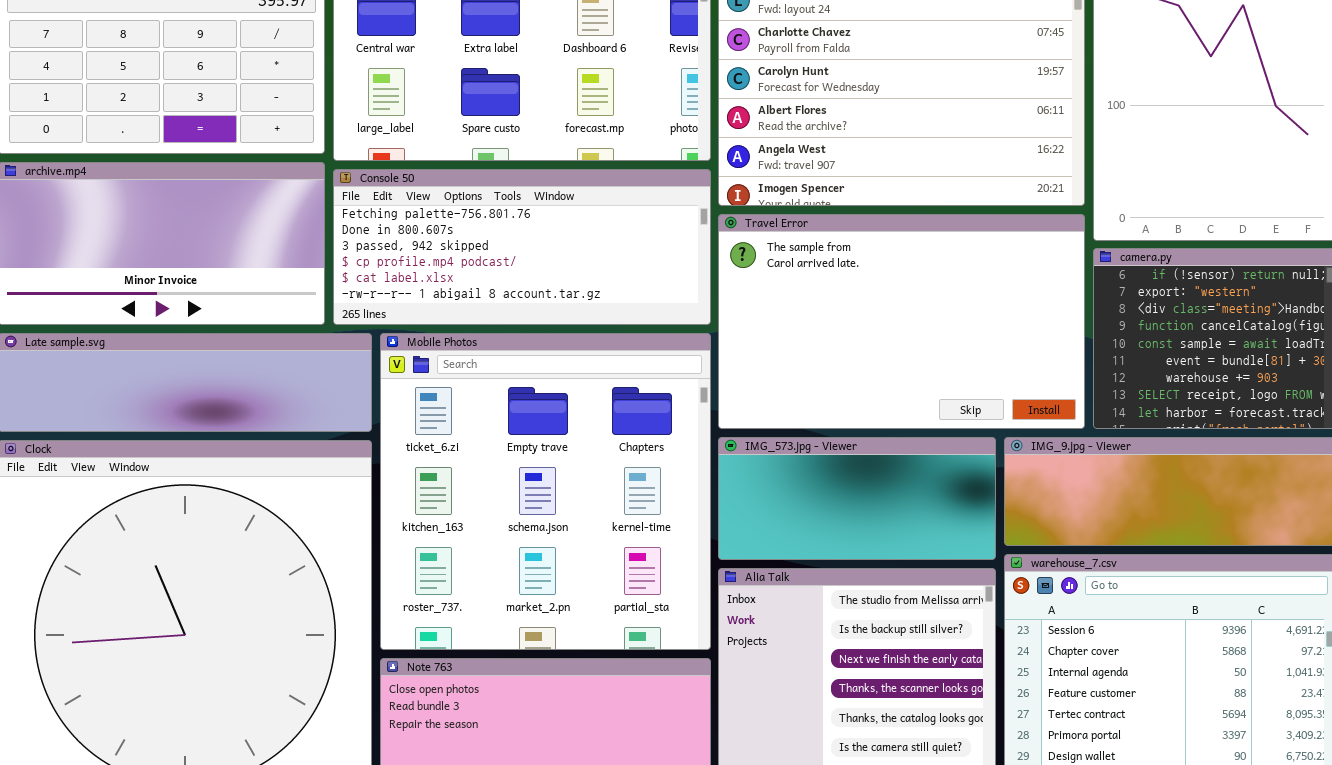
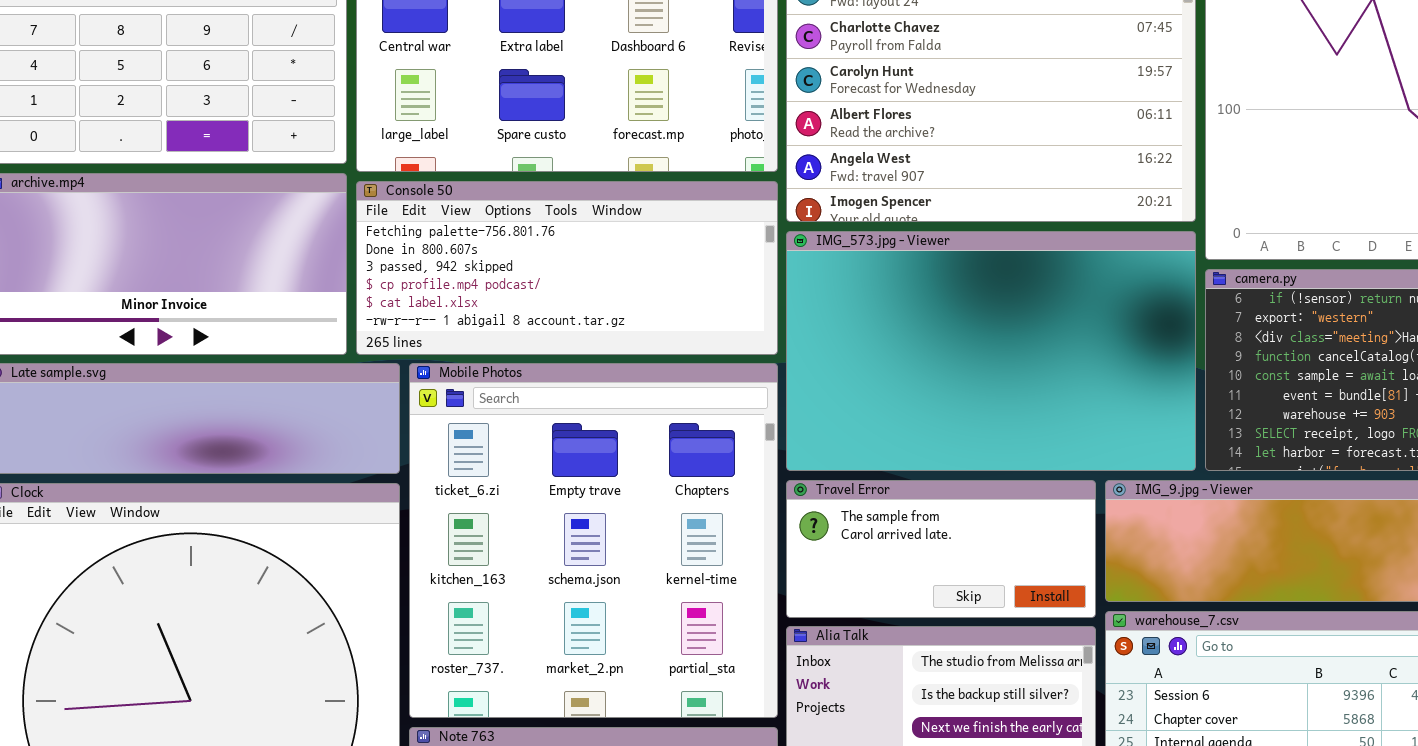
Travel Error: [718,214,1085,429] -> [786,480,1096,618], moved, resized
IMG_573.jpg - Viewer: [718,437,996,560] -> [786,231,1196,471], moved, resized

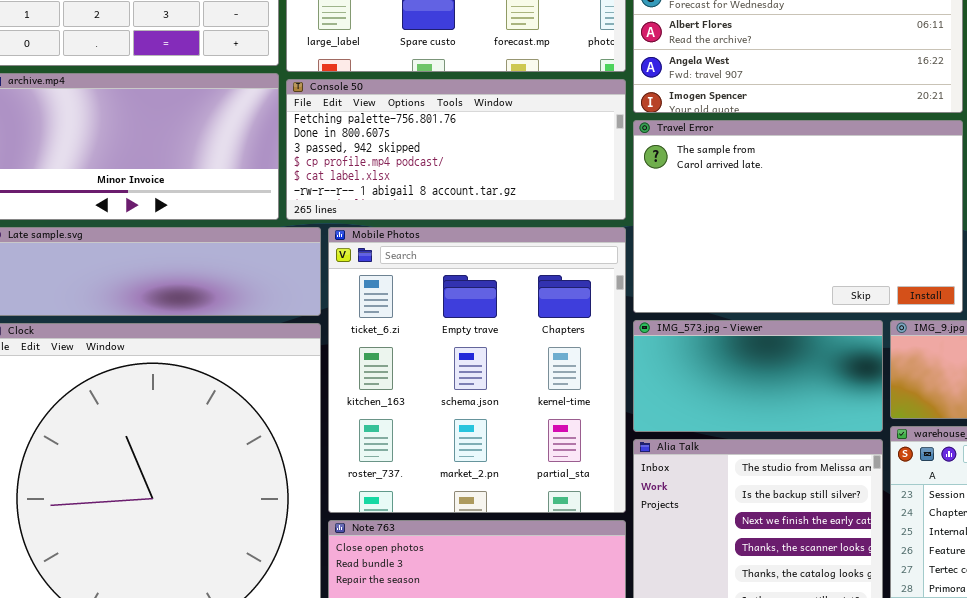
IMG_573.jpg - Viewer: [786,231,1196,471] -> [633,320,883,432], moved, resized
Travel Error: [786,480,1096,618] -> [633,120,963,313], moved, resized

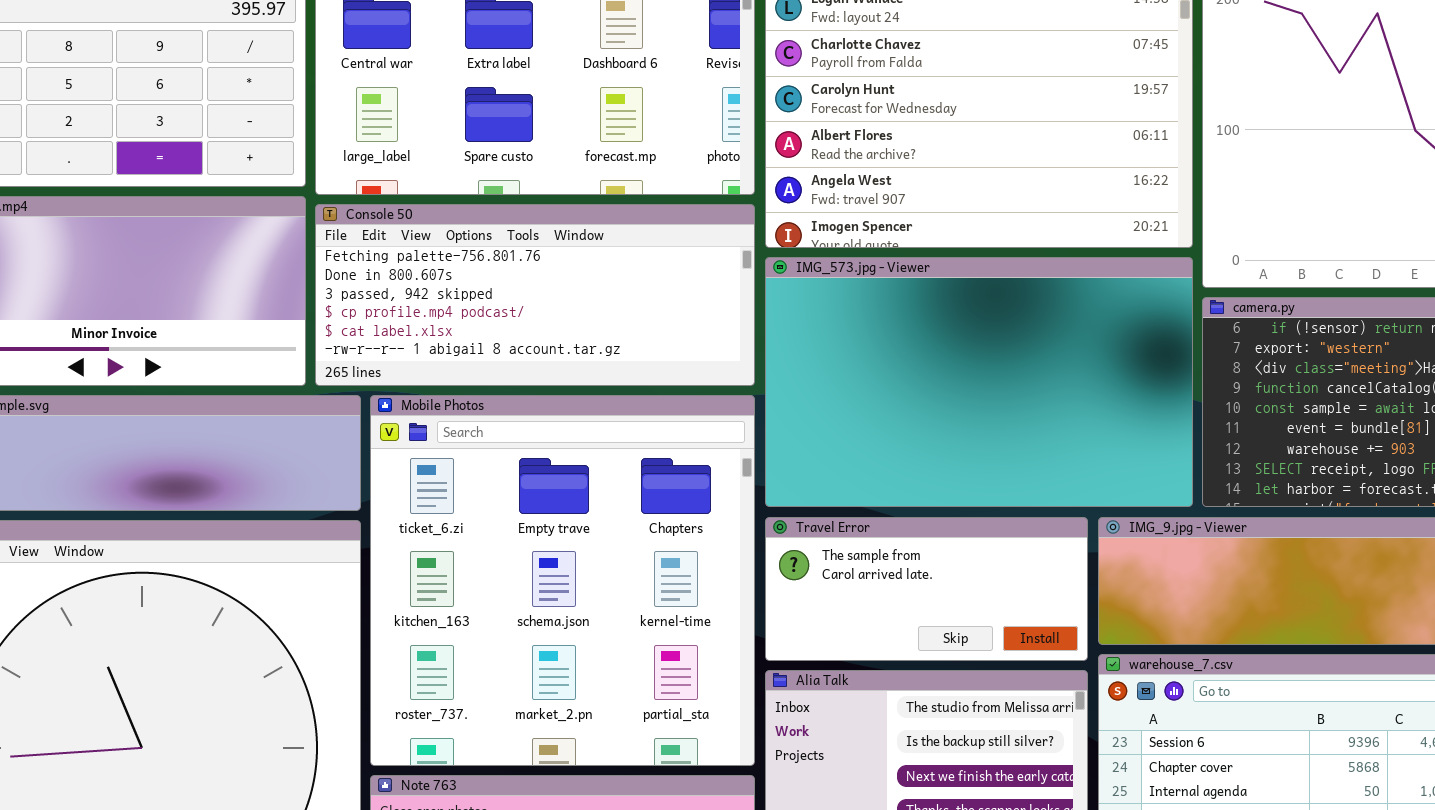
Travel Error: [633,120,963,313] -> [765,517,1088,661], moved, resized
IMG_573.jpg - Viewer: [633,320,883,432] -> [765,257,1193,507], moved, resized

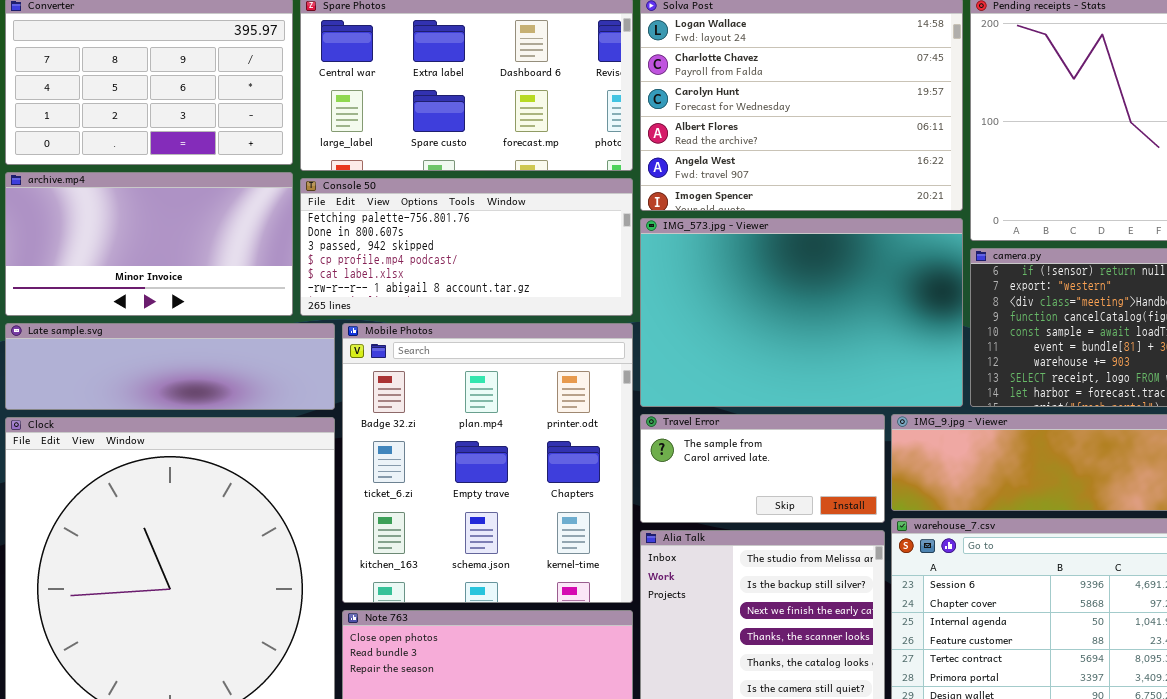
Mobile Photos: [370,395,755,766] -> [342,323,633,603], scrolled up 1 row

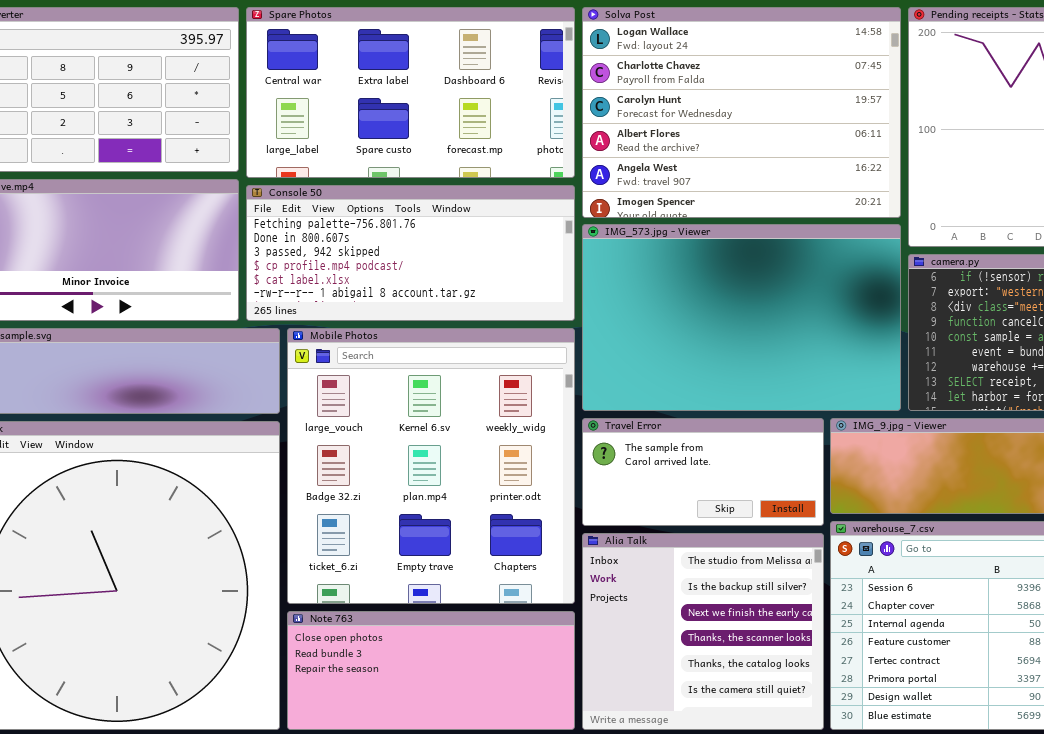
Mobile Photos: [342,323,633,603] -> [287,328,575,604], scrolled up 1 row

